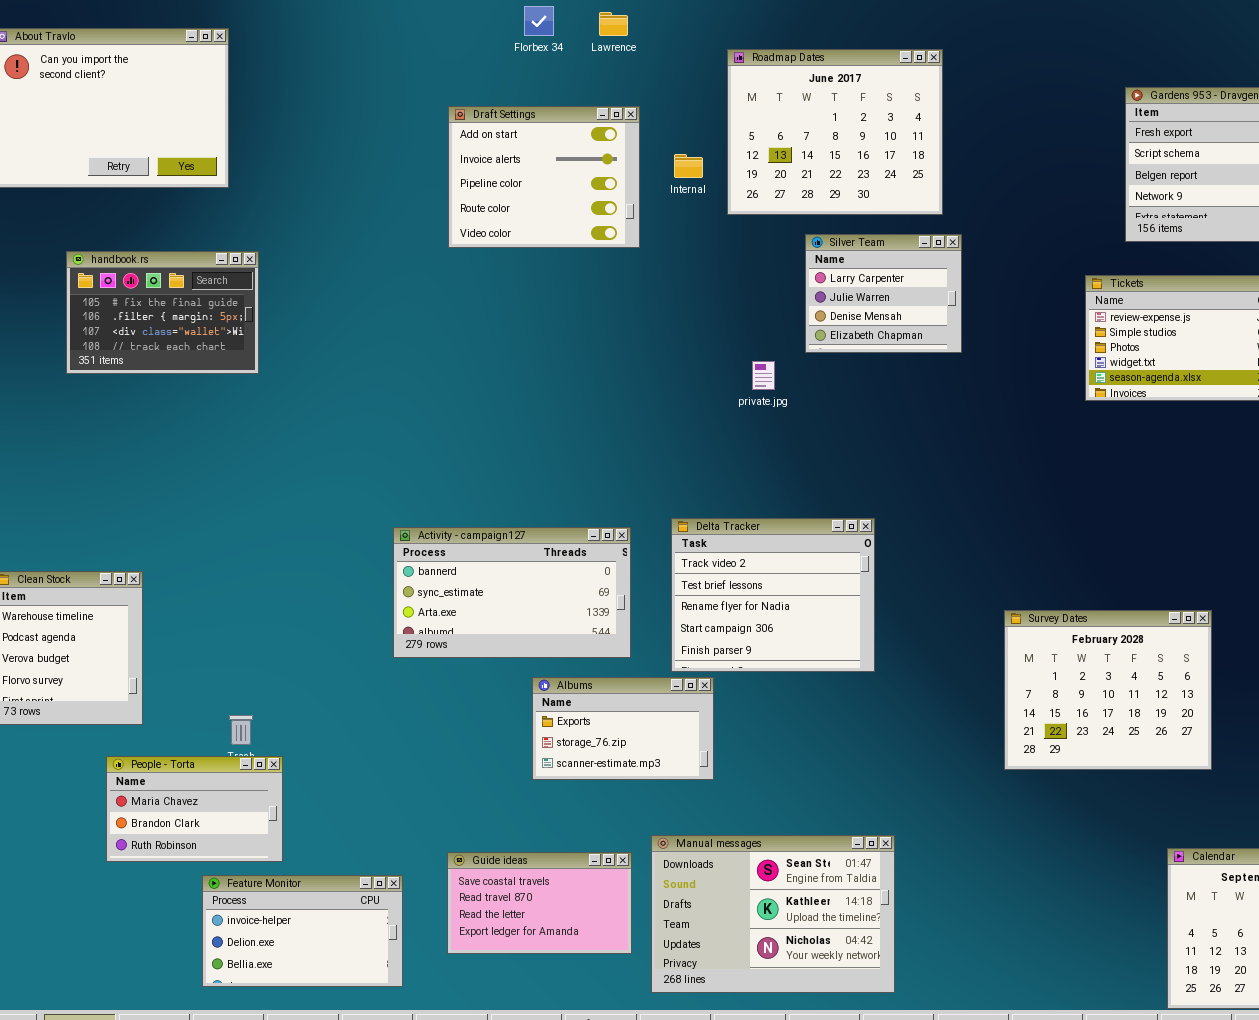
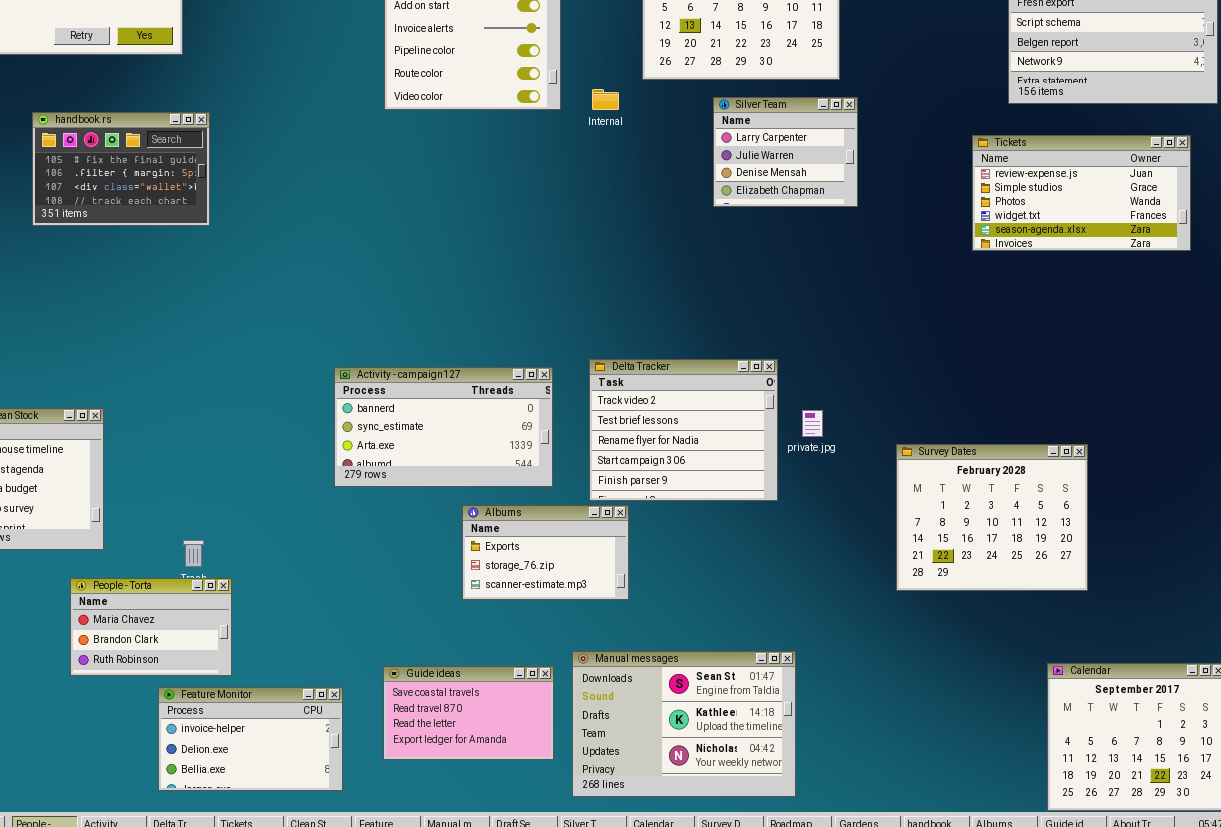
Internal: [674,154,703,178] -> [592,89,619,110], moved
private.jpg: [752,361,775,390] -> [802,410,823,437], moved

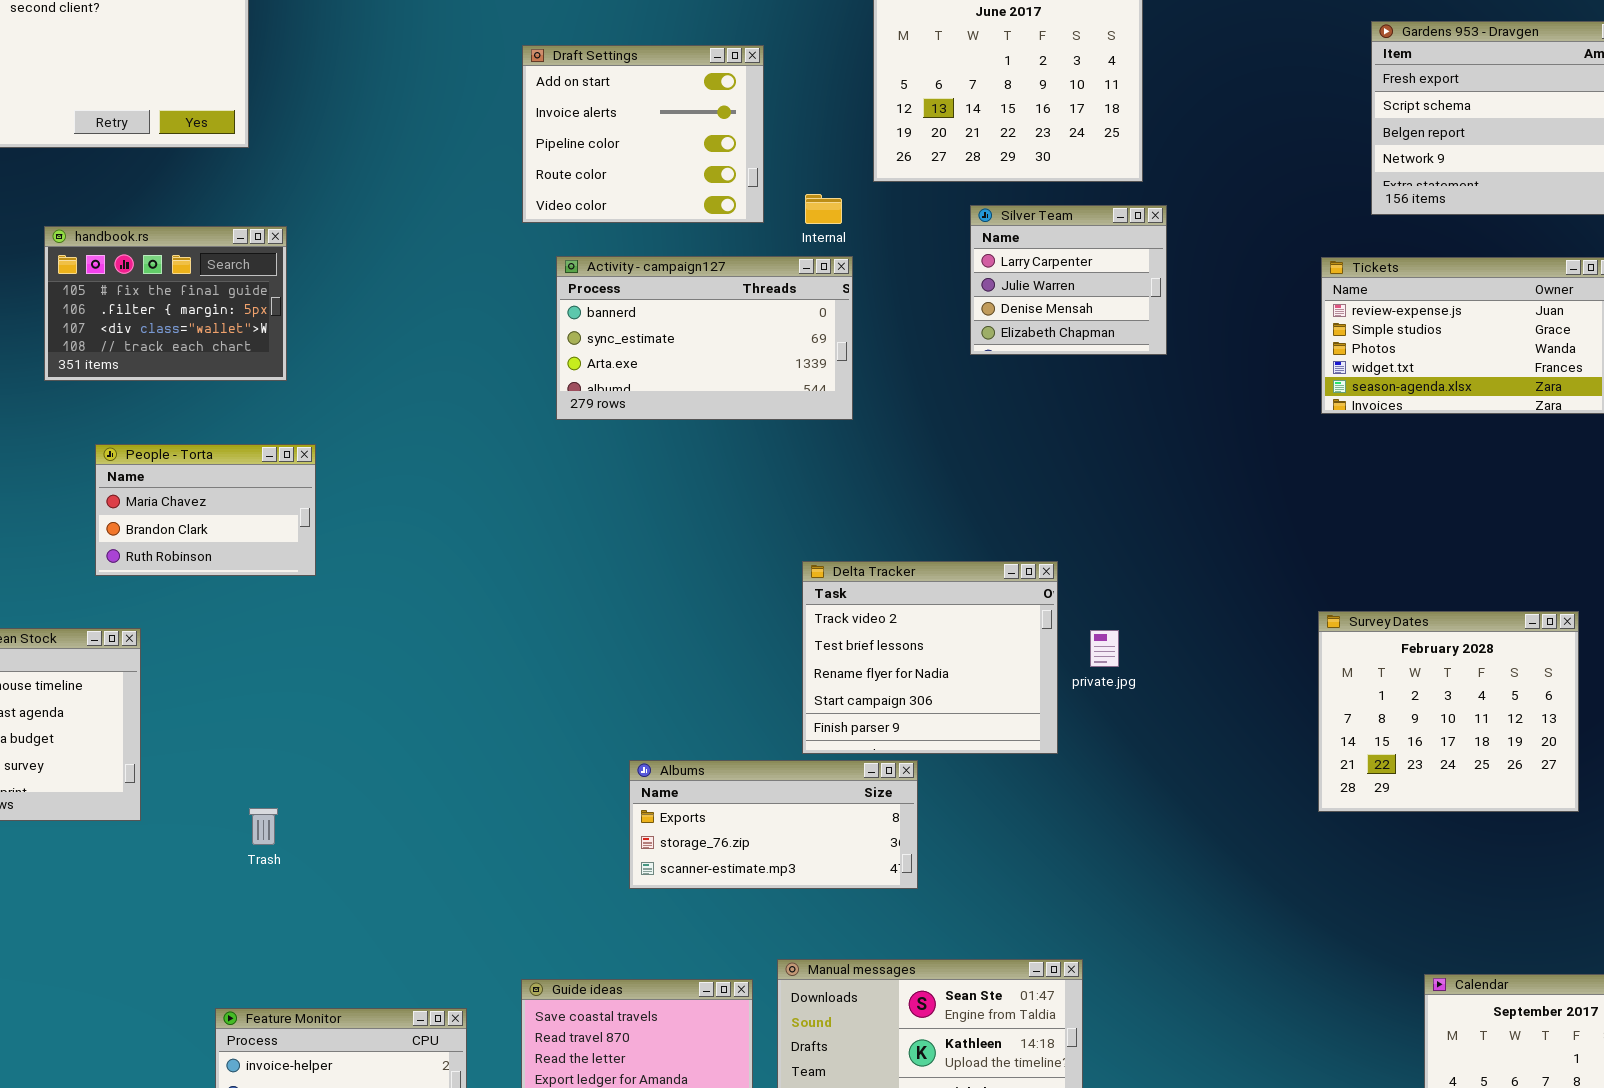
Activity - campaign127: [334,367,553,487] -> [556,256,853,420], moved
Survey Dates: [896,444,1088,591] -> [1318,611,1579,812], moved
Albums: [462,505,629,600] -> [629,760,918,889], resized
People - Torta: [70,578,232,676] -> [95,444,316,576], moved

